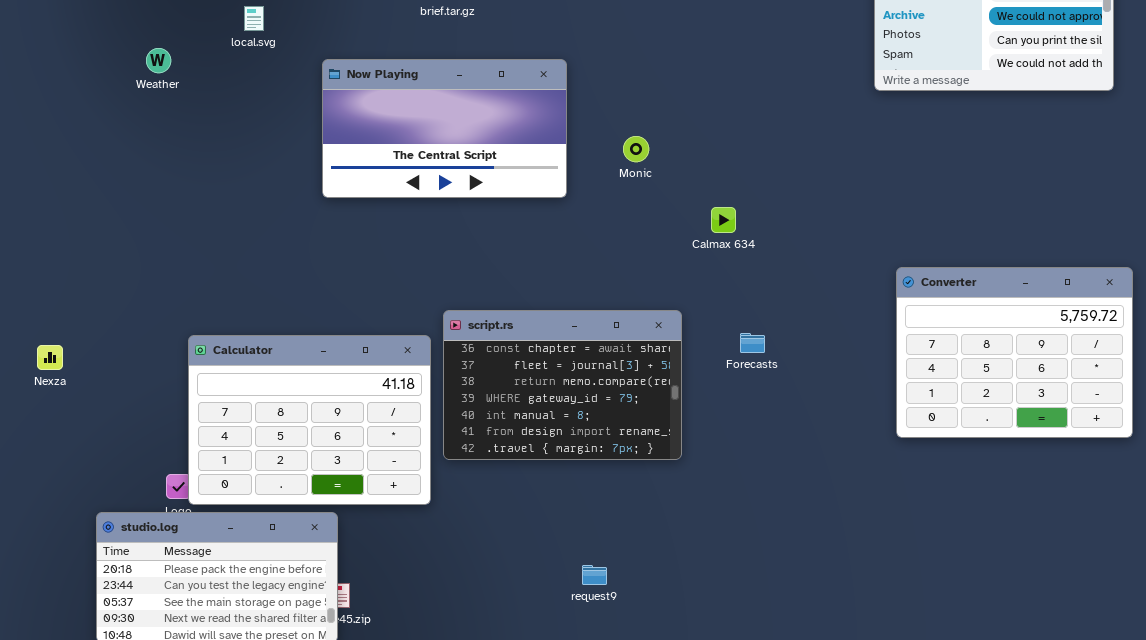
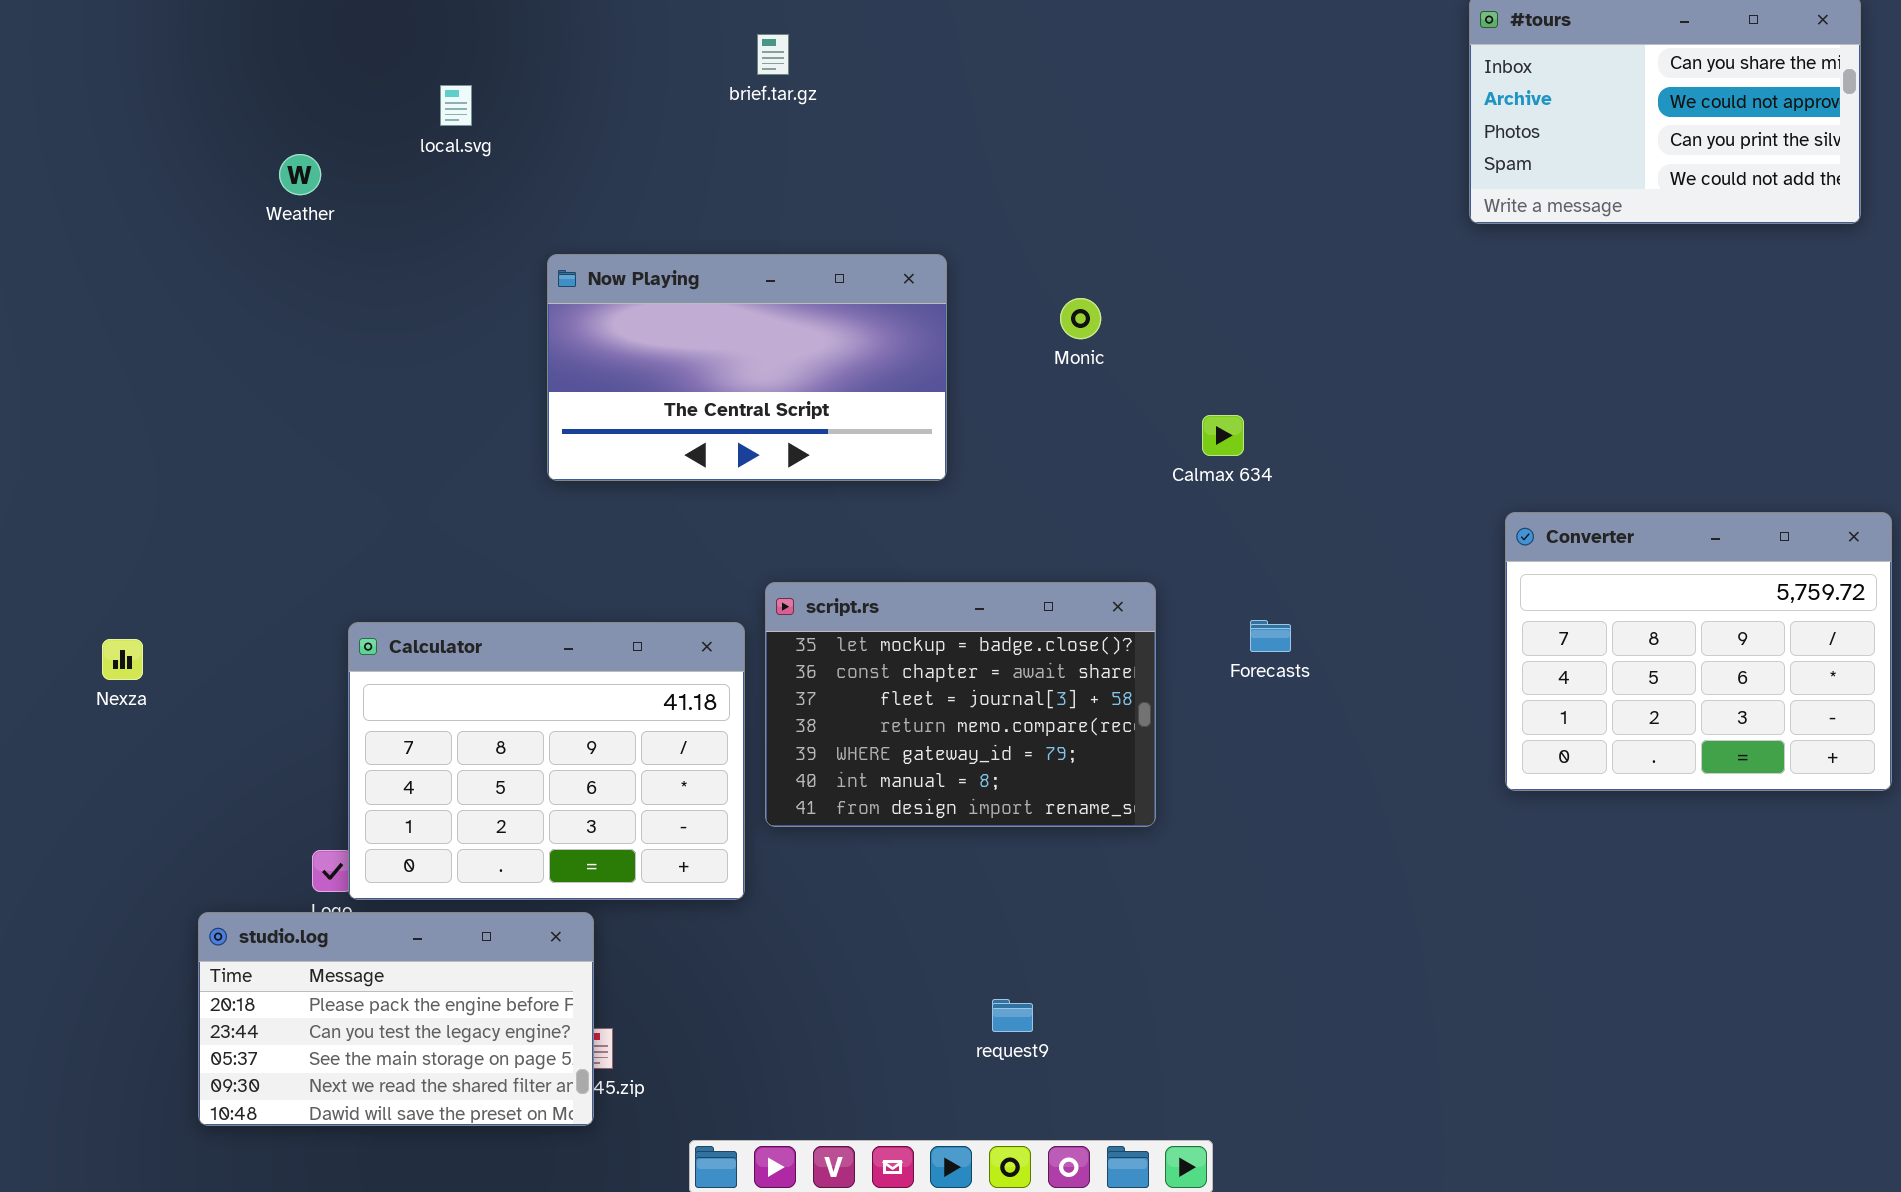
Now Playing: [322,59,567,198] -> [547,254,947,481], moved
script.rs: [443,310,682,460] -> [765,582,1156,827], scrolled up 1 row

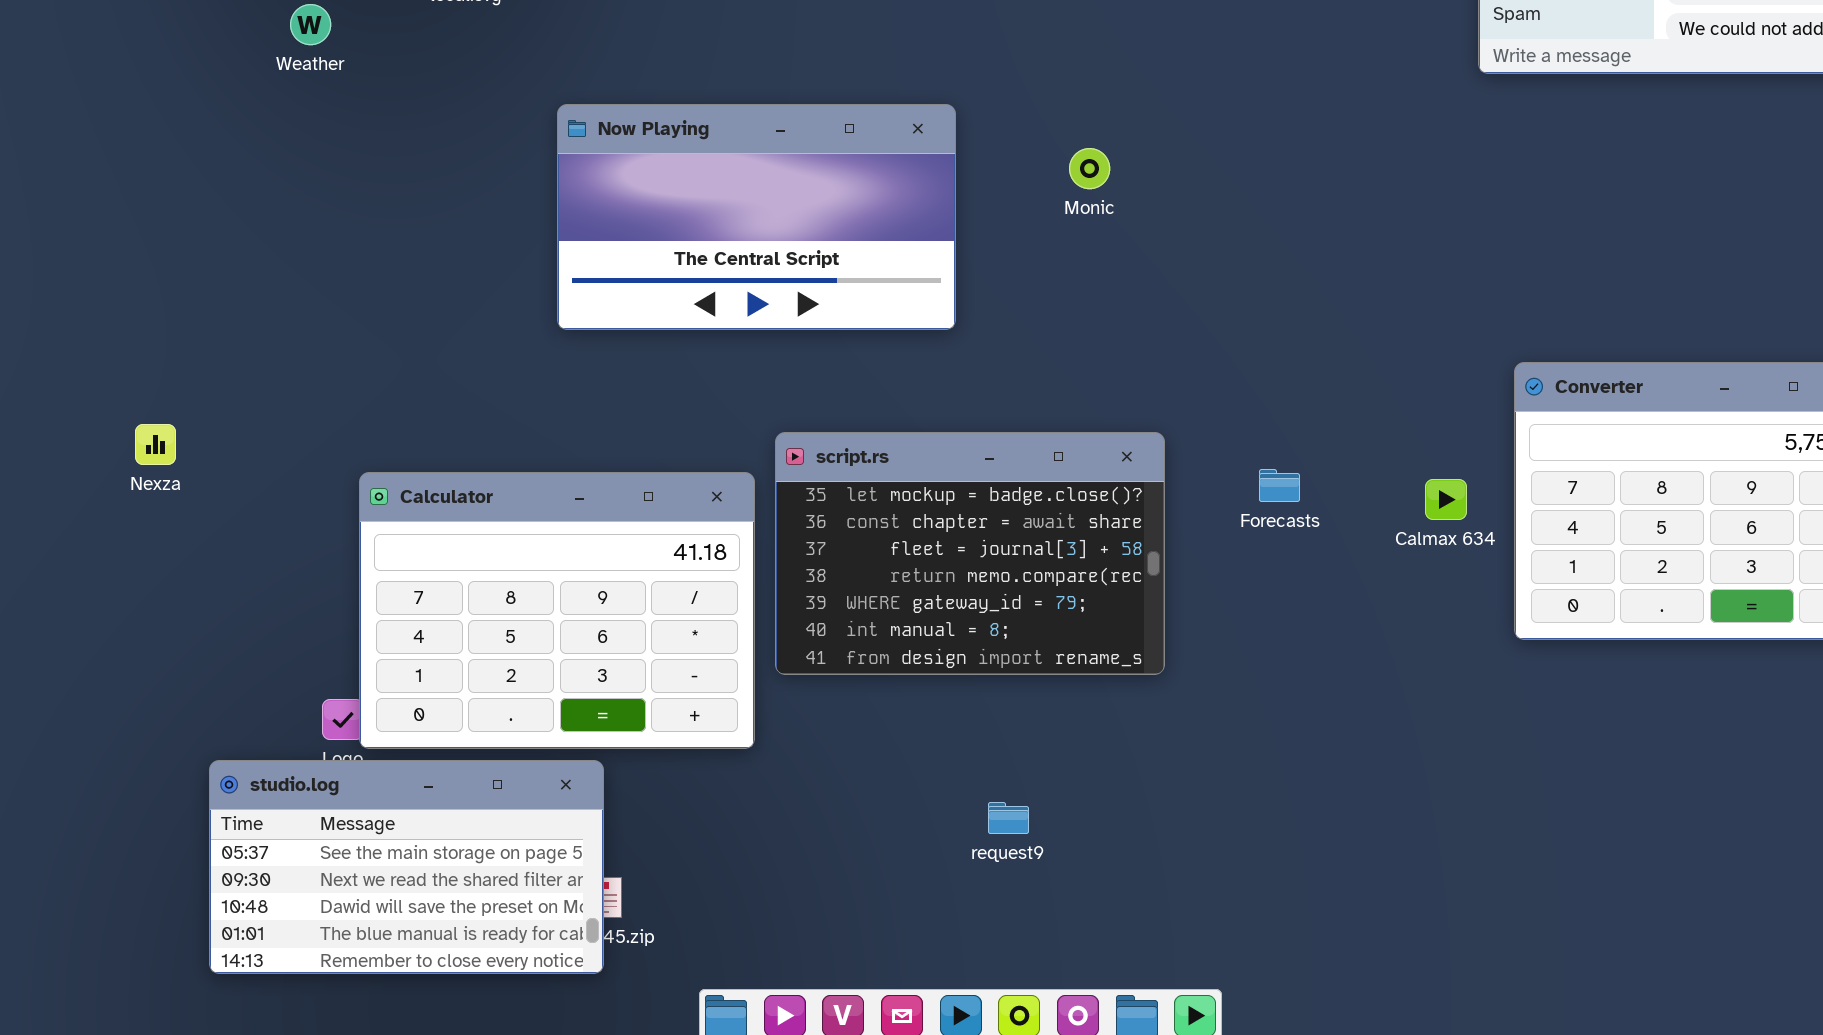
Calmax 634: [1202,415,1244,456] -> [1425,479,1467,520], moved
Nexza: [102,639,143,680] -> [135,424,176,465], moved
studio.log: [198,912,594,1126] -> [209,760,604,974], scrolled down 2 rows
request9: [992,999,1033,1032] -> [988,802,1029,834], moved

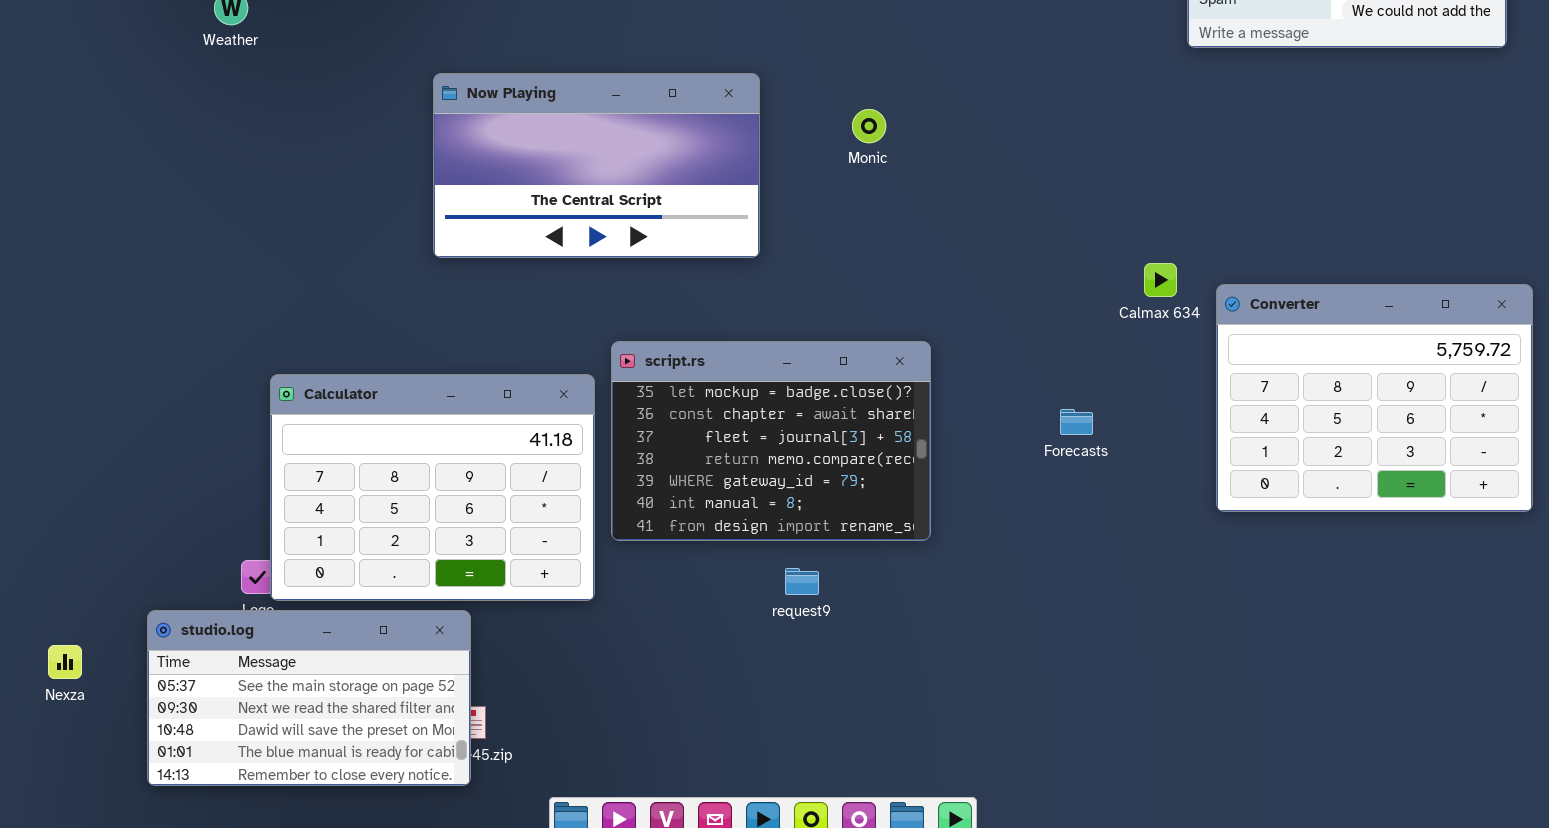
Nexza: [135,424,176,465] -> [48,645,82,679], moved
Forecasts: [1259,469,1300,502] -> [1060,409,1093,435], moved
Calmax 634: [1425,479,1467,520] -> [1144,263,1177,297], moved
request9: [988,802,1029,834] -> [785,568,819,595], moved

